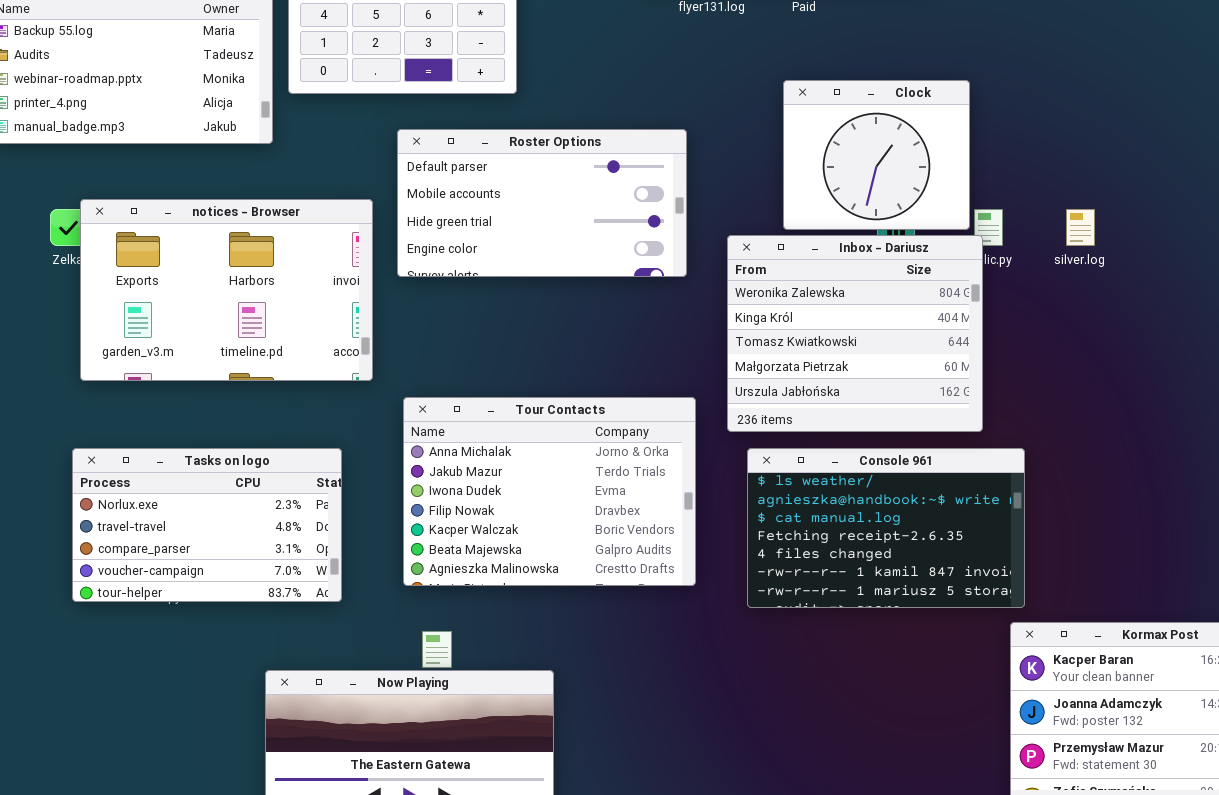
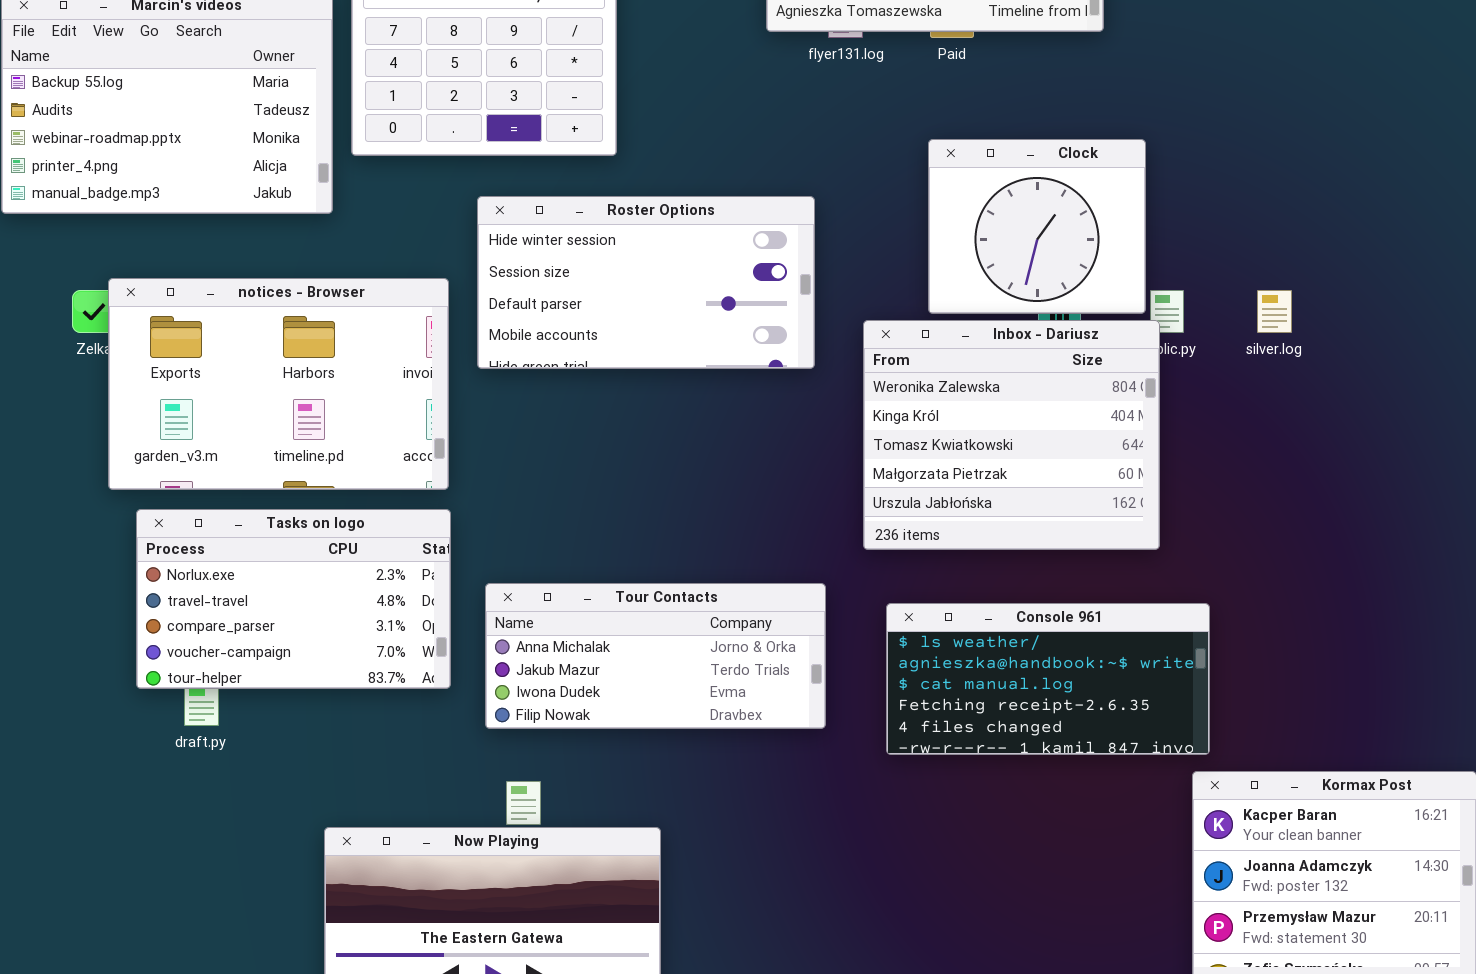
Roster Options: [397,129,687,277] -> [477,196,815,369], scrolled up 2 rows
Tour Contacts: [403,397,696,586] -> [485,583,826,729], resized
Tasks on logo: [72,448,342,602] -> [136,509,451,689], moved
Console 961: [747,448,1025,608] -> [886,603,1210,755], resized

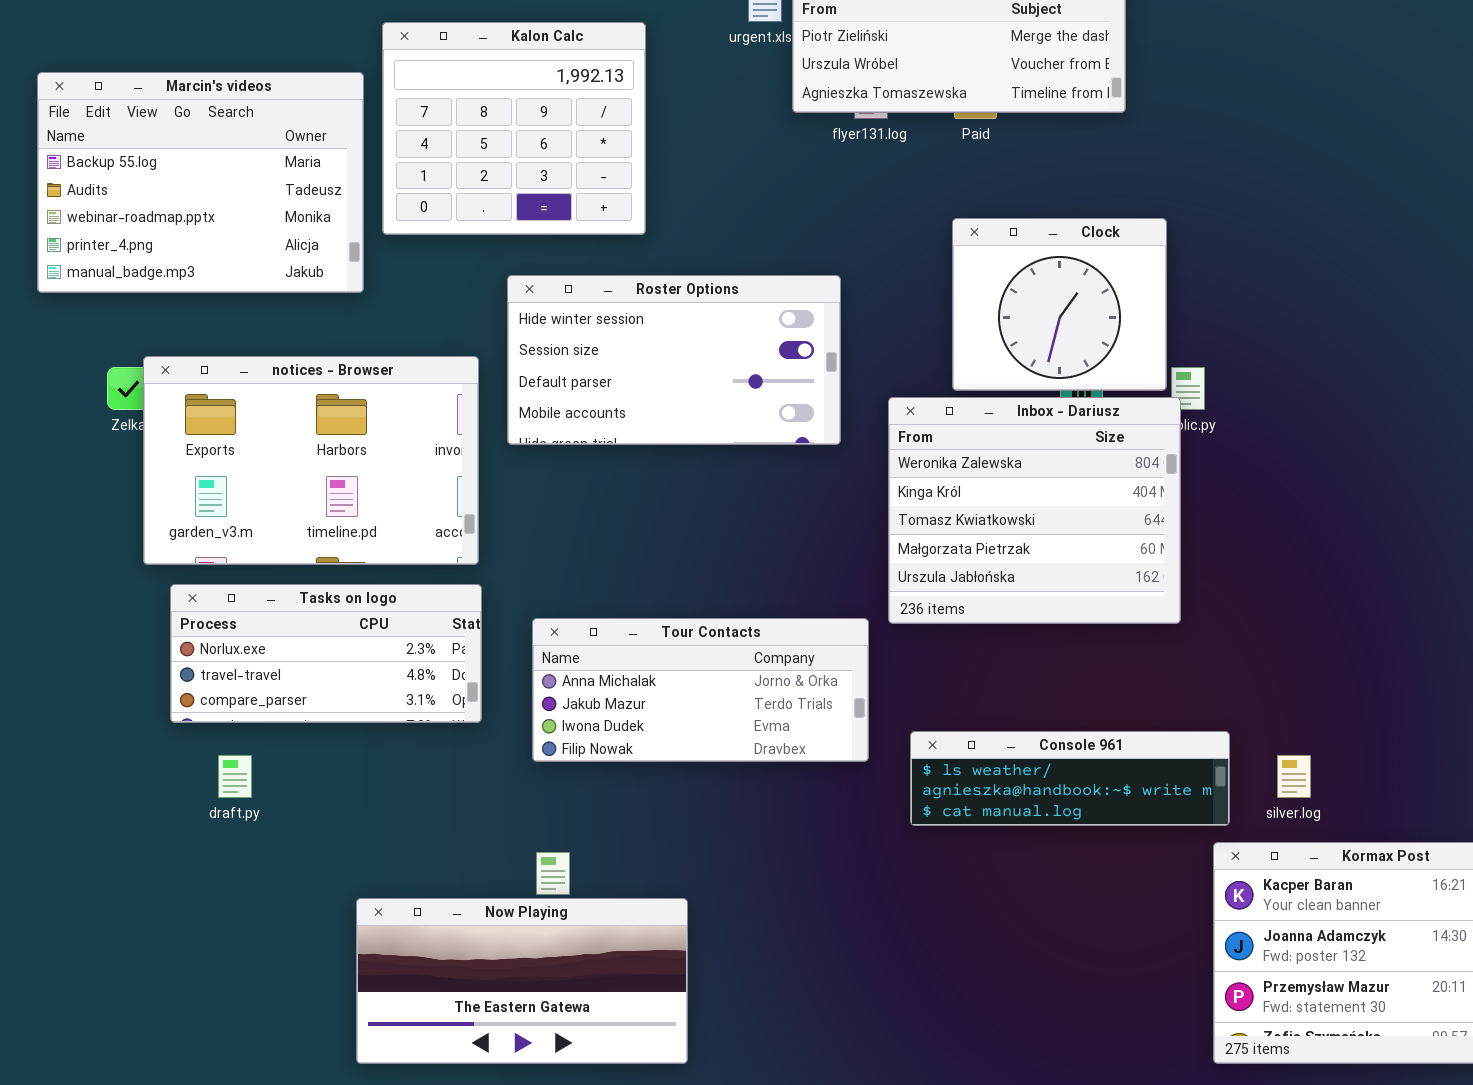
silver.log: [1257,290,1292,333] -> [1277,755,1311,798], moved
Tasks on logo: [136,509,451,689] -> [170,584,482,723], resized
Tour Contacts: [485,583,826,729] -> [532,618,869,762], moved
Console 961: [886,603,1210,755] -> [910,731,1230,826], resized

